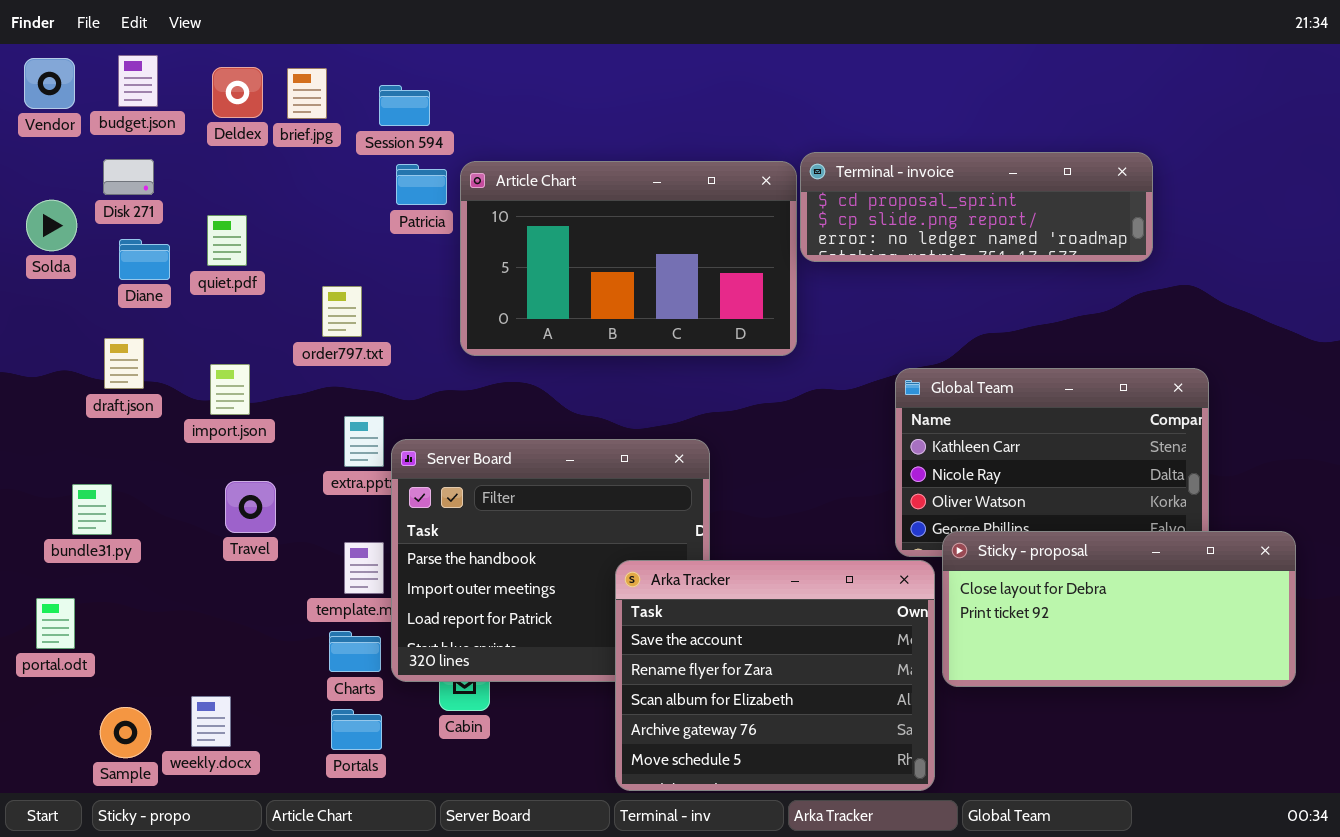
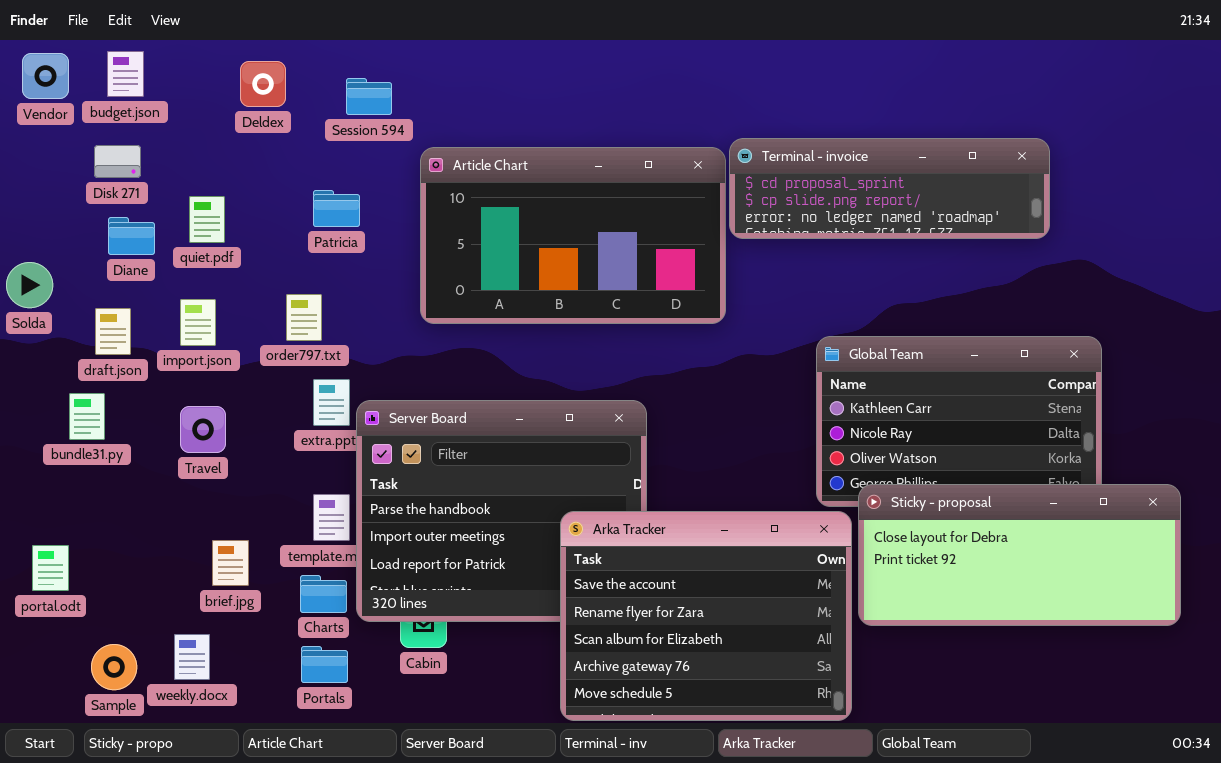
Deldex: [212,67,263,118] -> [240,61,286,107], moved
brief.jpg: [287,68,327,119] -> [212,540,249,586], moved
Patricia: [396,164,447,205] -> [313,190,360,227], moved
Solda: [26,200,77,251] -> [6,262,53,308], moved
order797.txt: [322,286,362,337] -> [286,294,322,341], moved
import.json: [210,364,250,415] -> [180,299,216,346], moved
Travel: [225,481,276,533] -> [180,406,226,453], moved
bundle31.py: [72,484,112,535] -> [69,393,105,440], moved

